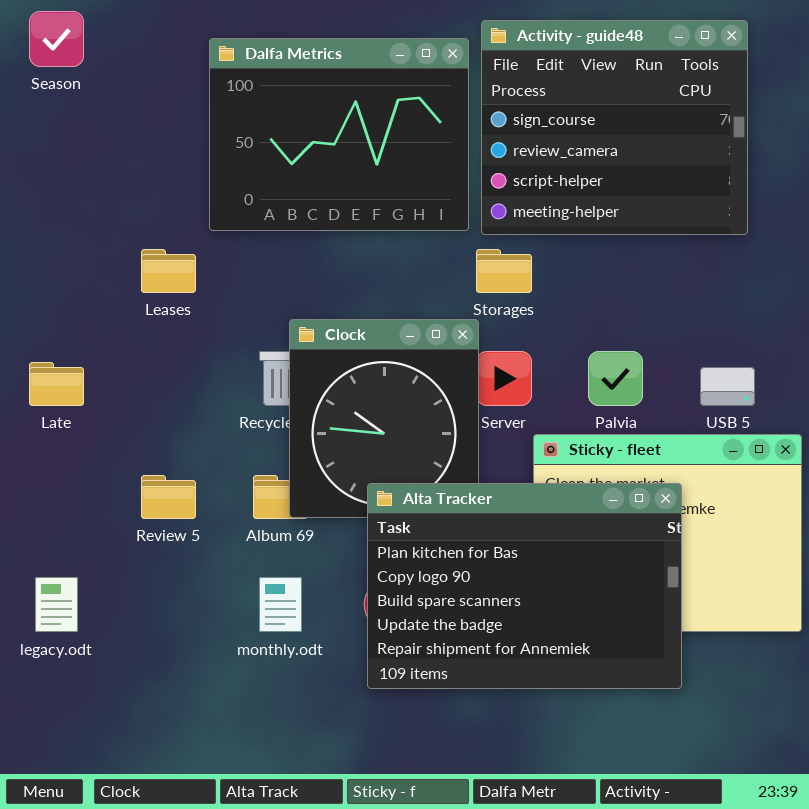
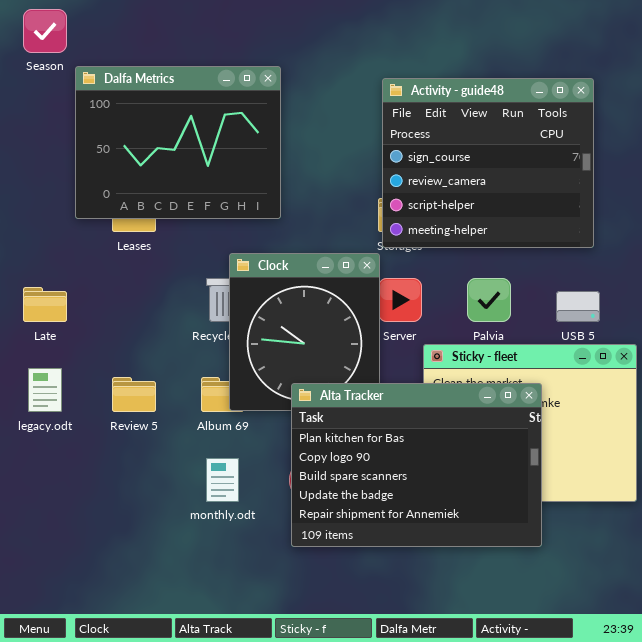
Activity - guide48: [481,20,748,235] -> [382,78,594,248], moved
Dalfa Metrics: [209,38,469,231] -> [75,66,281,219], moved
legacy.odt: [35,577,78,632] -> [28,368,62,412], moved

